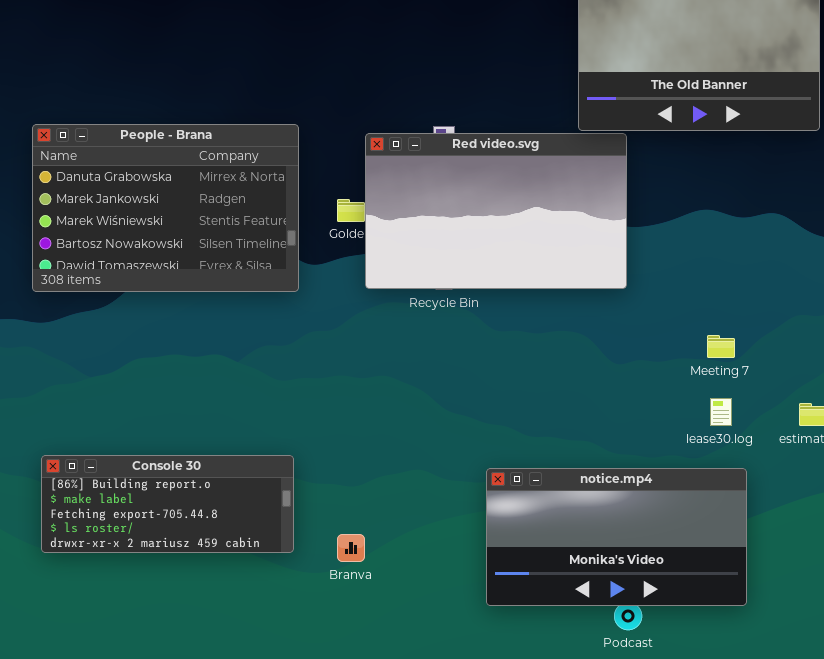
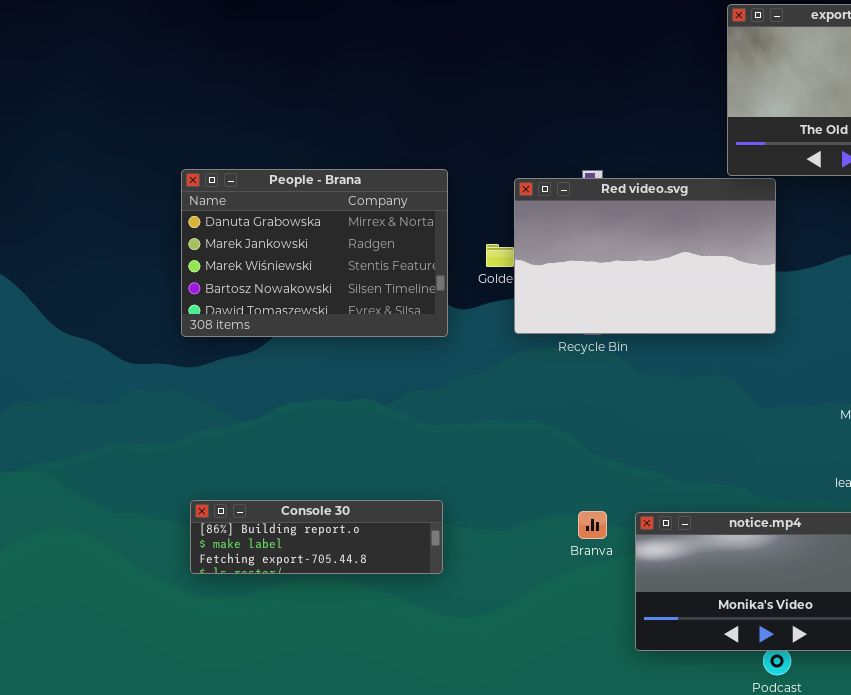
Console 30: [41,455,294,553] -> [190,500,443,574], resized
Branva: [337,534,365,562] -> [578,511,607,539], moved

